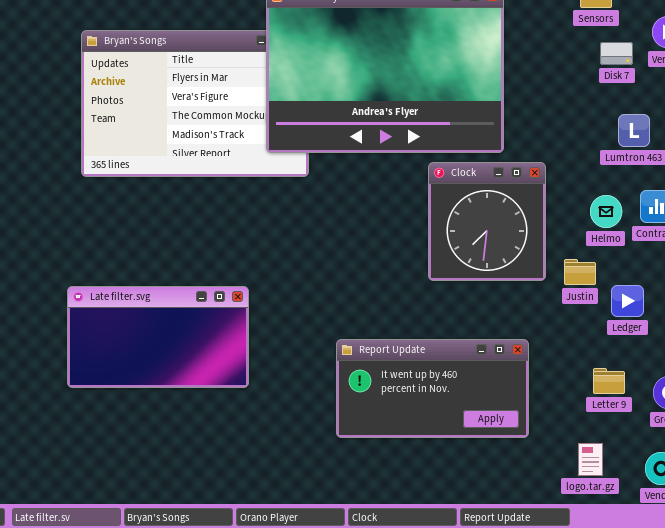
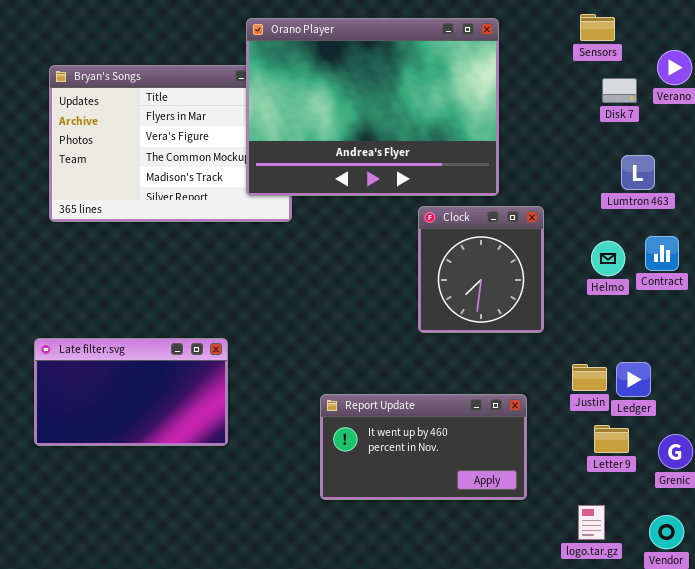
Justin: [564,259,596,285] -> [572,364,607,391], moved
Ledger: [611,285,644,317] -> [616,362,651,397], moved

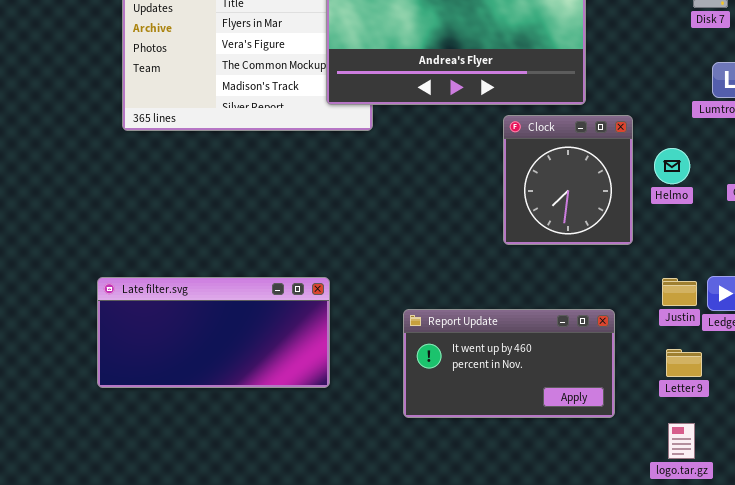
Helmo: [591,241,625,276] -> [654,148,690,184], moved
Late filter.svg: [34,338,228,446] -> [97,277,330,388], moved, resized
Letter 9: [594,425,629,453] -> [666,349,702,377], moved

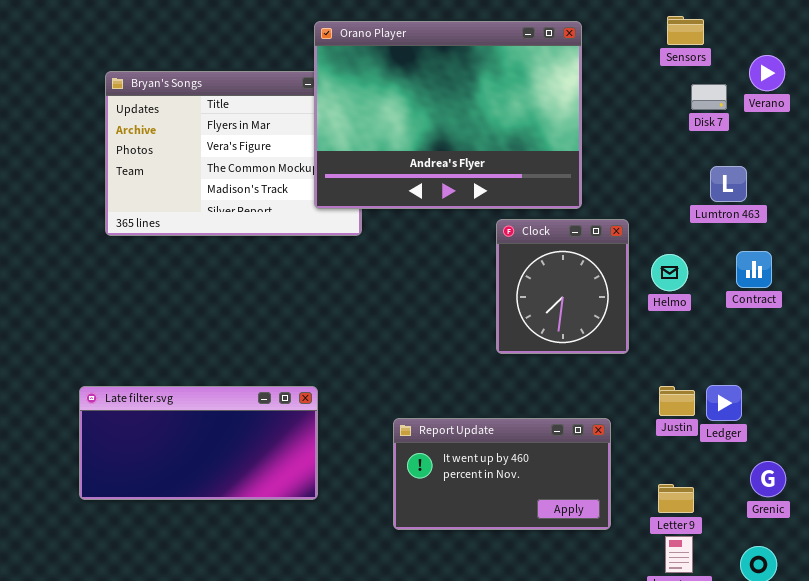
Letter 9: [666,349,702,377] -> [658,484,694,513], moved

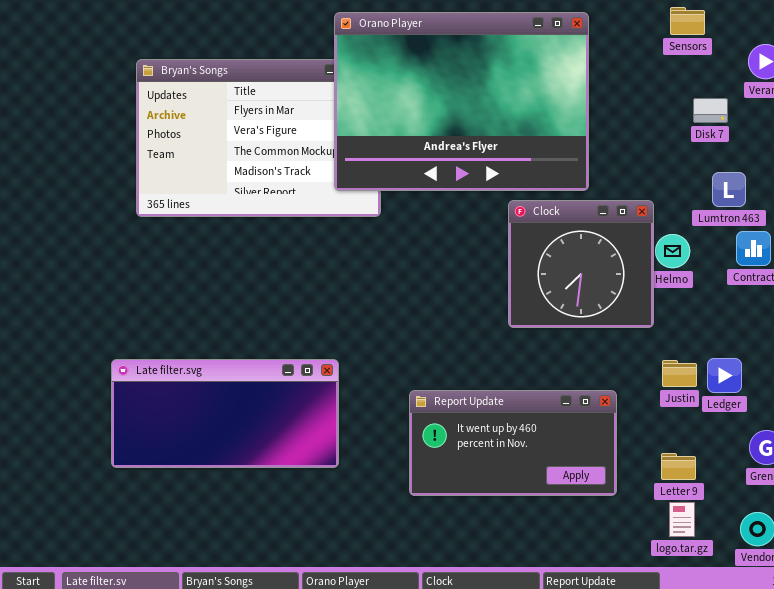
Disk 7: [691,84,727,110] -> [693,98,728,123], moved
Lumtron 463: [710,166,747,202] -> [712,172,746,207], moved
Clock: [496,219,629,354] -> [508,200,654,328], resized

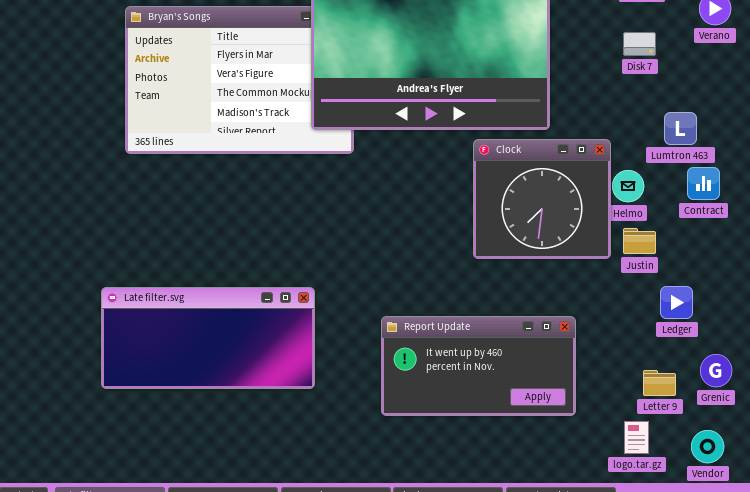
Disk 7: [693,98,728,123] -> [623,32,656,56], moved
Justin: [662,360,697,387] -> [623,228,656,254], moved
Letter 9: [661,453,696,480] -> [643,370,676,396], moved

